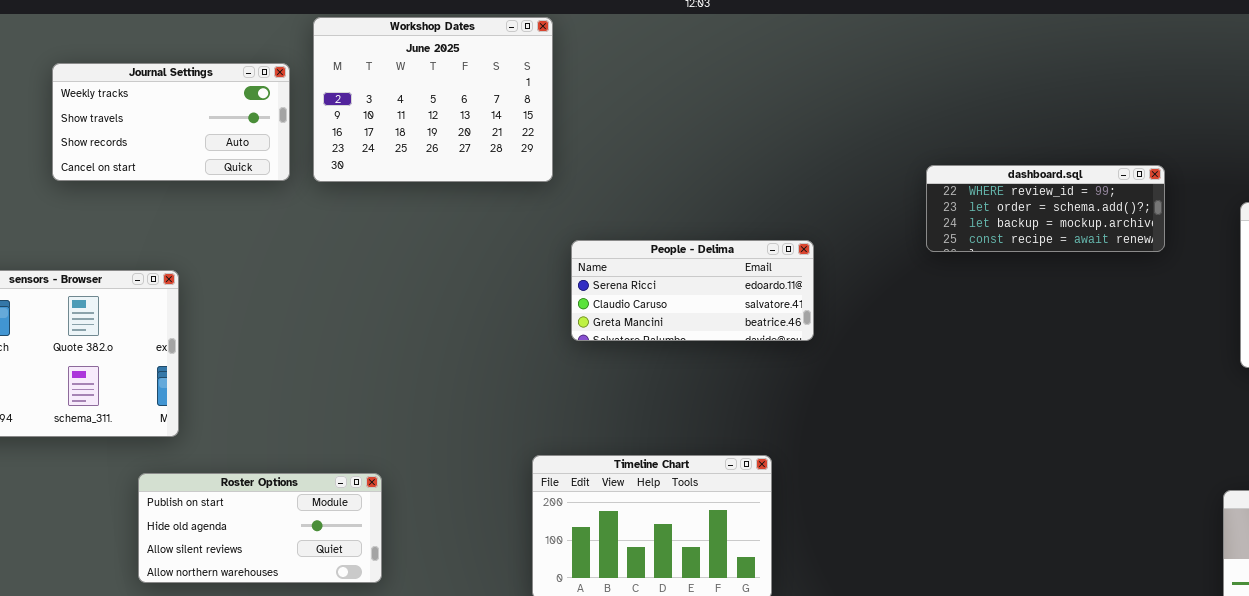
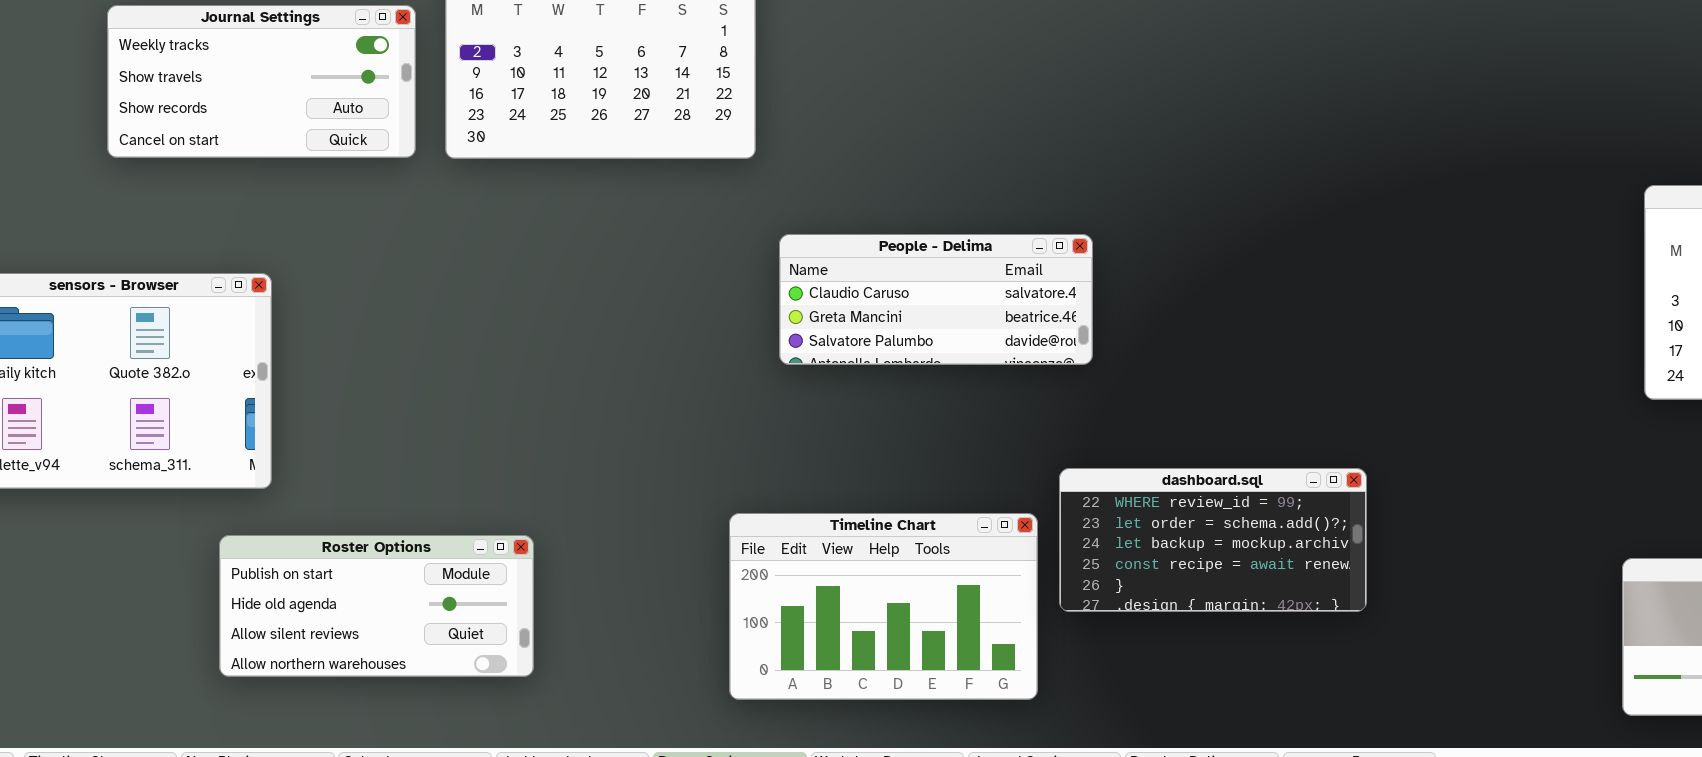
dashboard.sql: [926,165,1165,252] -> [1059,468,1367,612], moved, resized
People - Delima: [571,240,814,341] -> [779,234,1093,365], scrolled down 1 row

